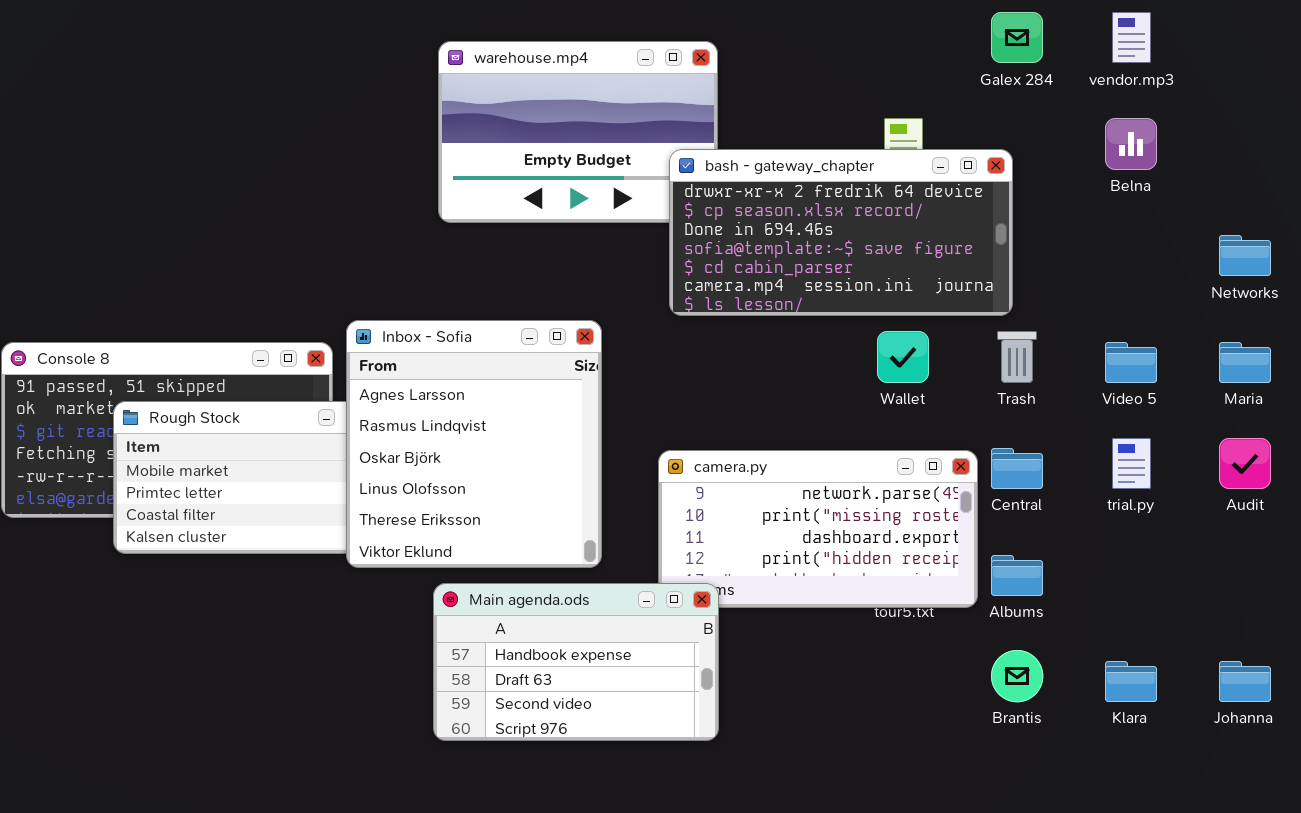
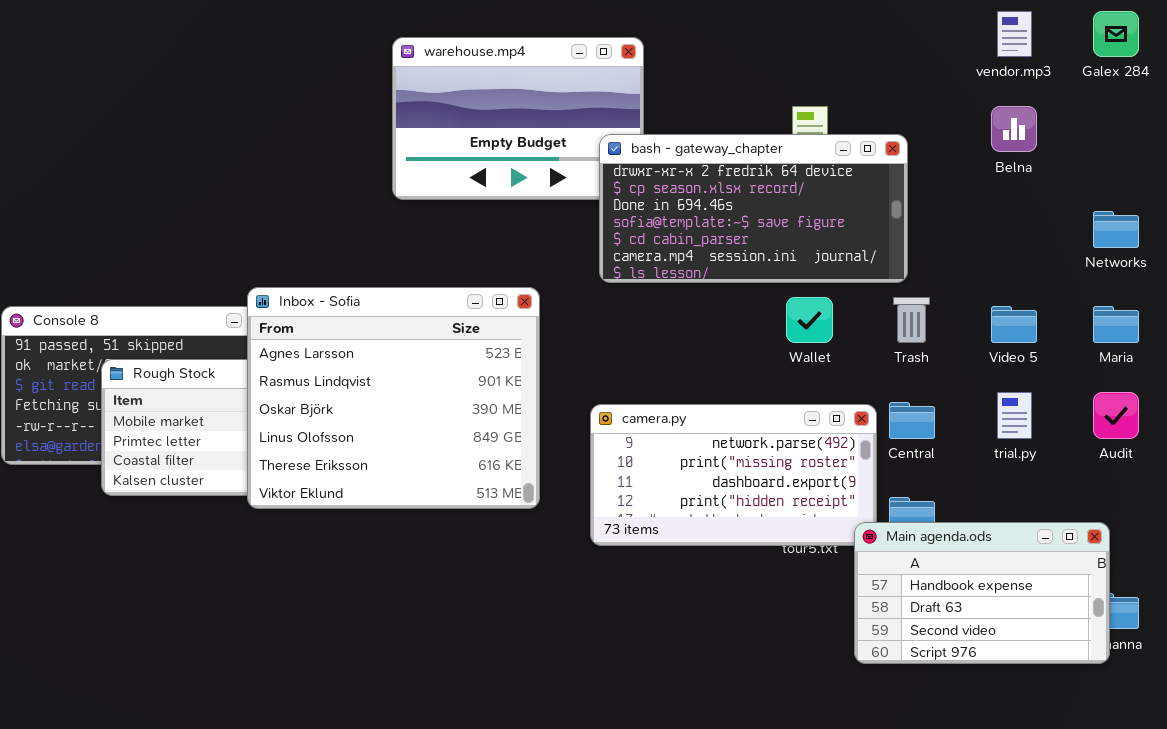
Galex 284: [991,12,1043,63] -> [1093,11,1139,57], moved
Inbox - Sofia: [346,320,602,568] -> [247,287,540,509], resized
Main agenda.ods: [433,583,719,741] -> [854,522,1110,664], moved

